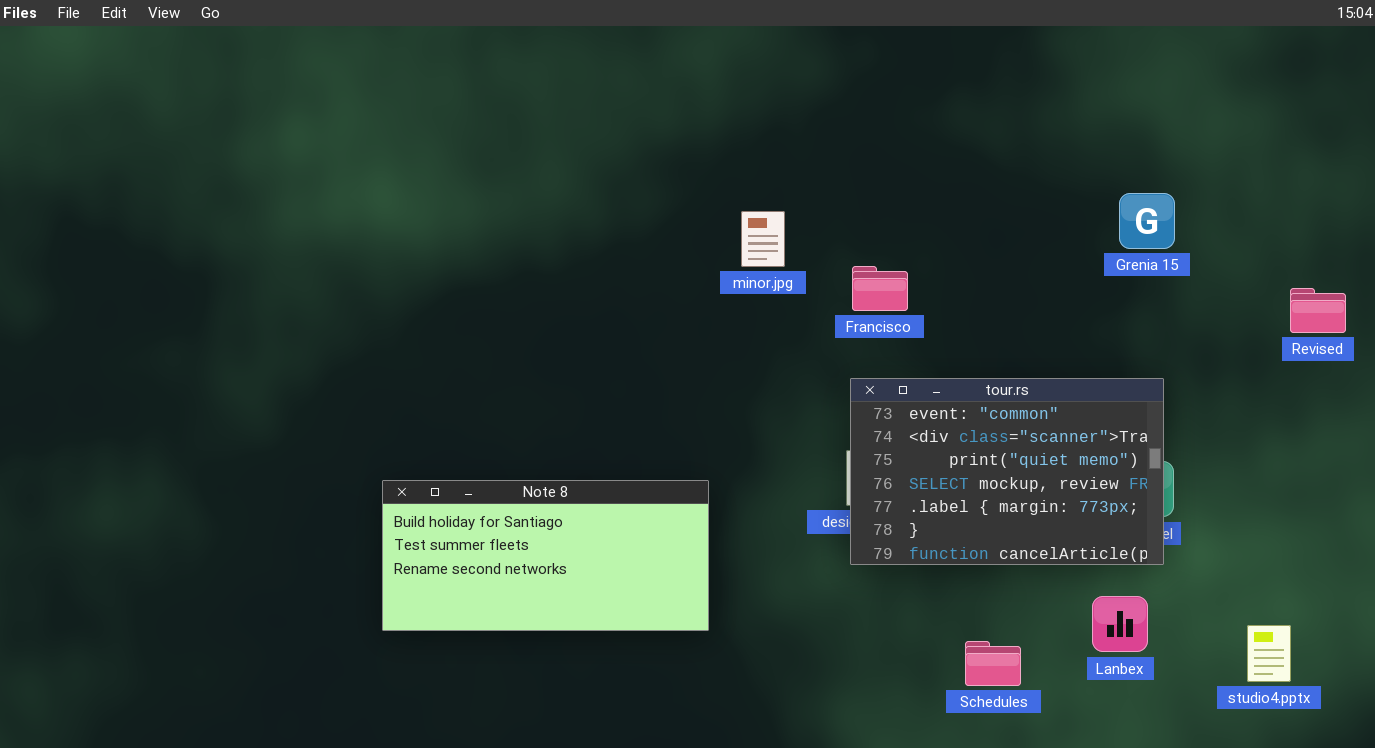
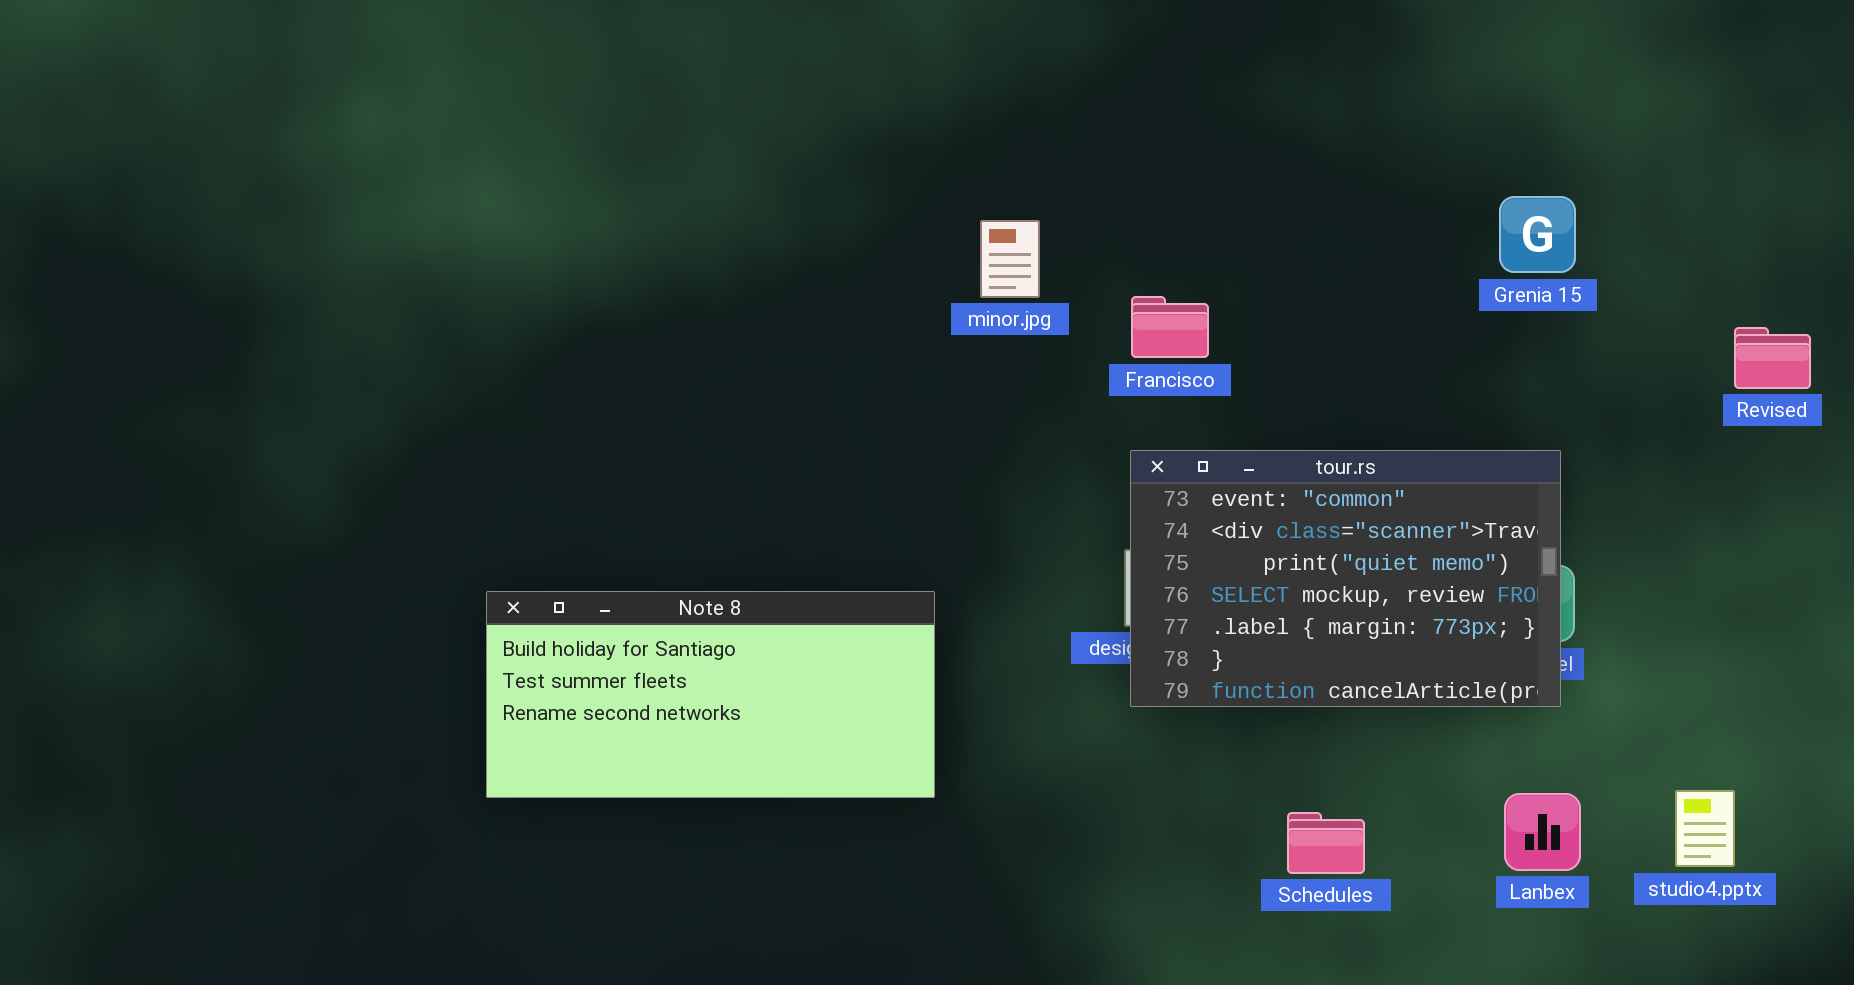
Lanbex: [1092,596,1148,652] -> [1504,793,1581,871], moved

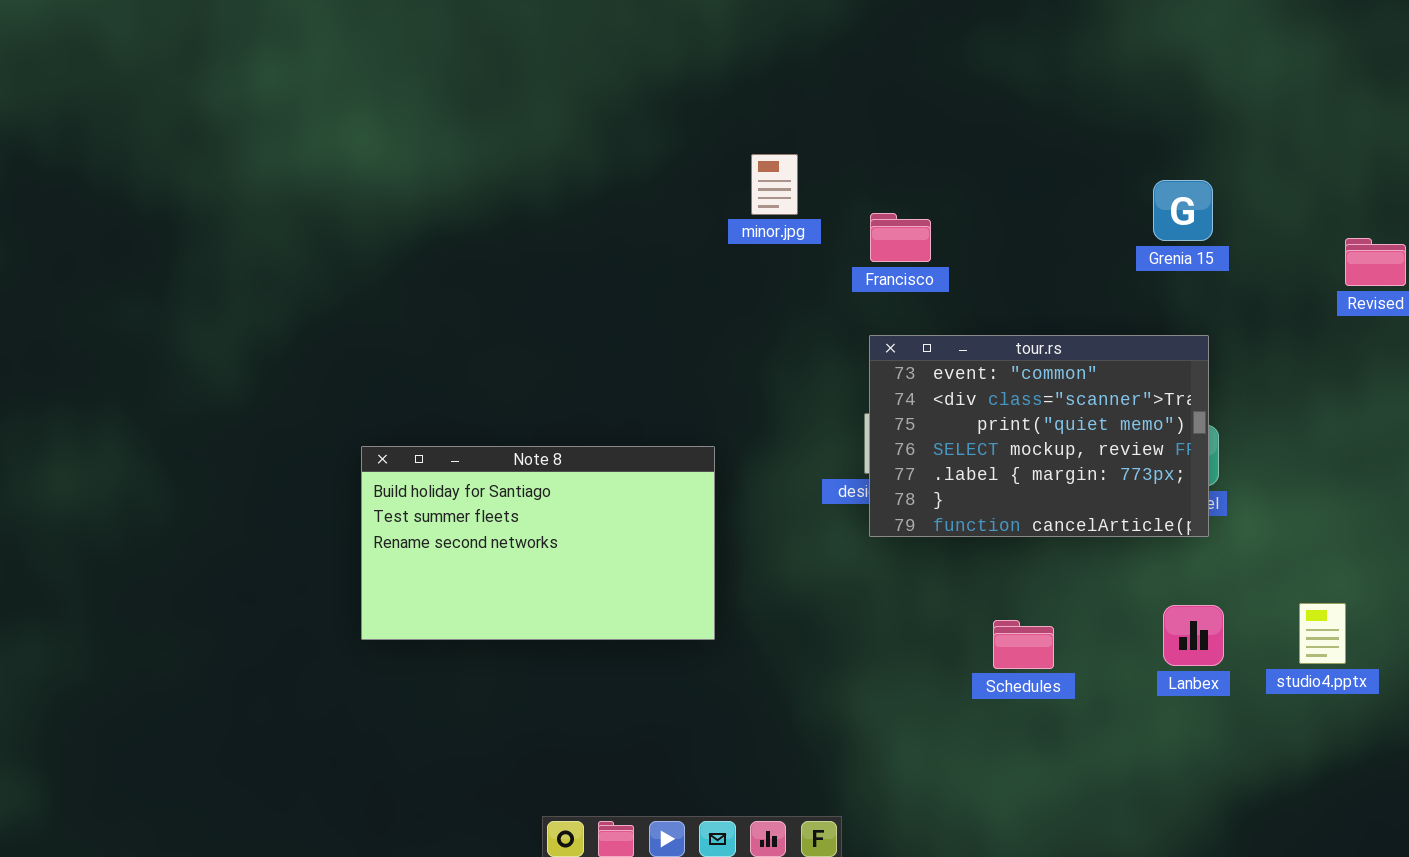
Grenia 15: [1499,196,1576,273] -> [1153,180,1213,241], moved
Note 8: [486,591,935,798] -> [361,446,715,640], resized

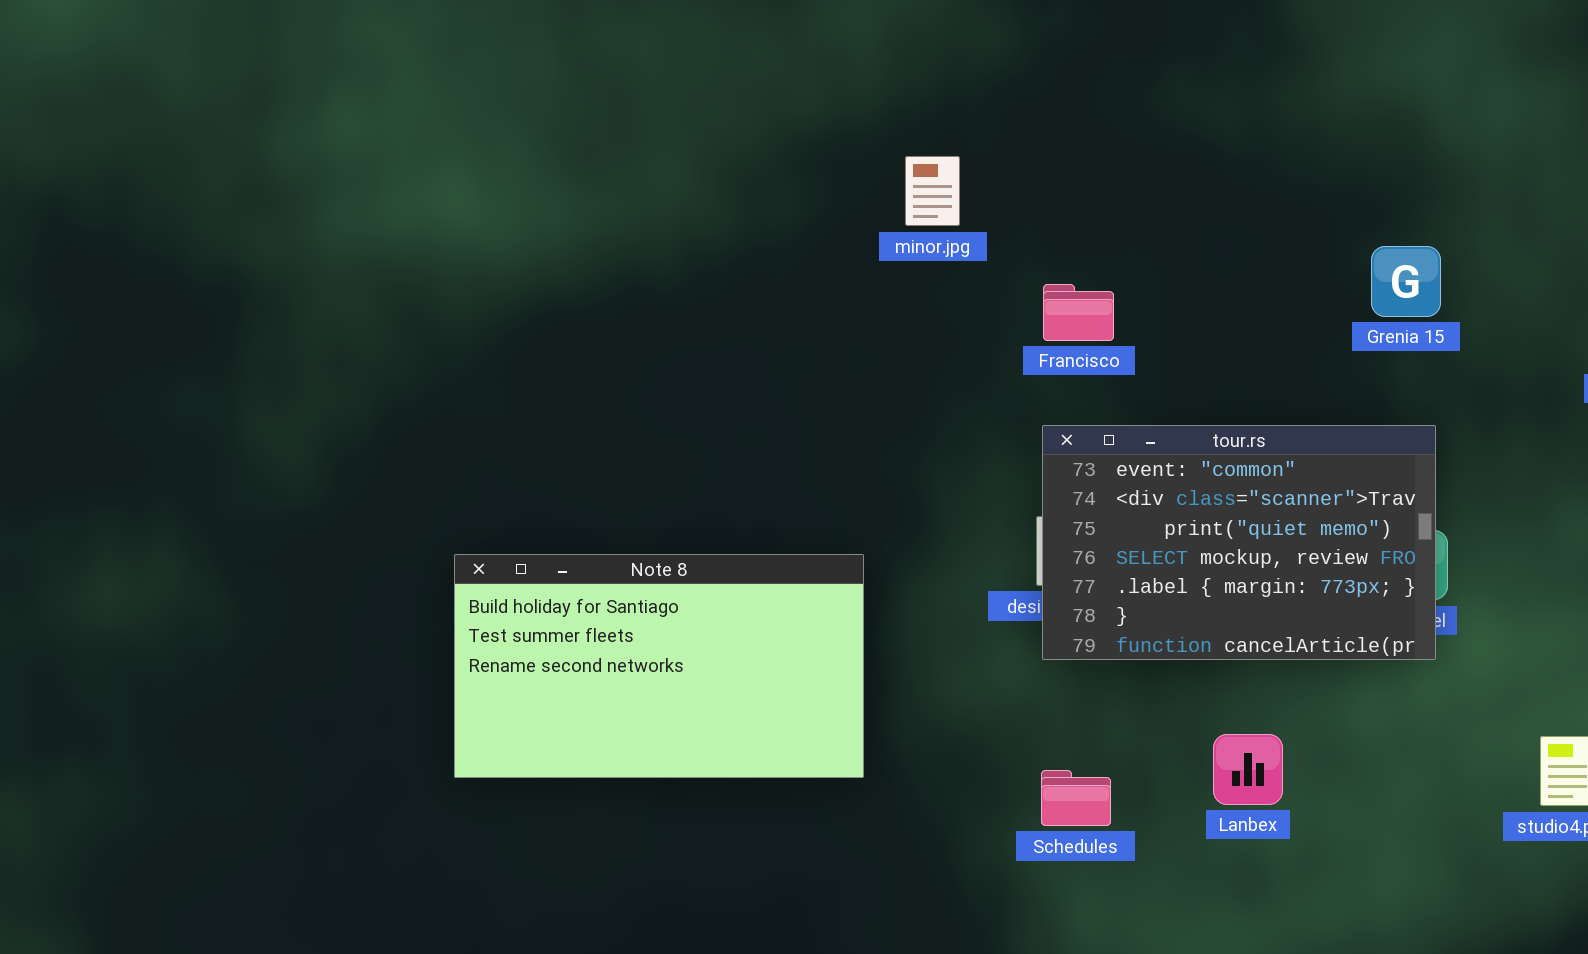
minor.jpg: [751,154,798,215] -> [905,156,960,226], moved
Lanbex: [1163,605,1224,666] -> [1213,734,1283,805], moved
Schedules: [993,620,1054,669] -> [1041,770,1111,826], moved

